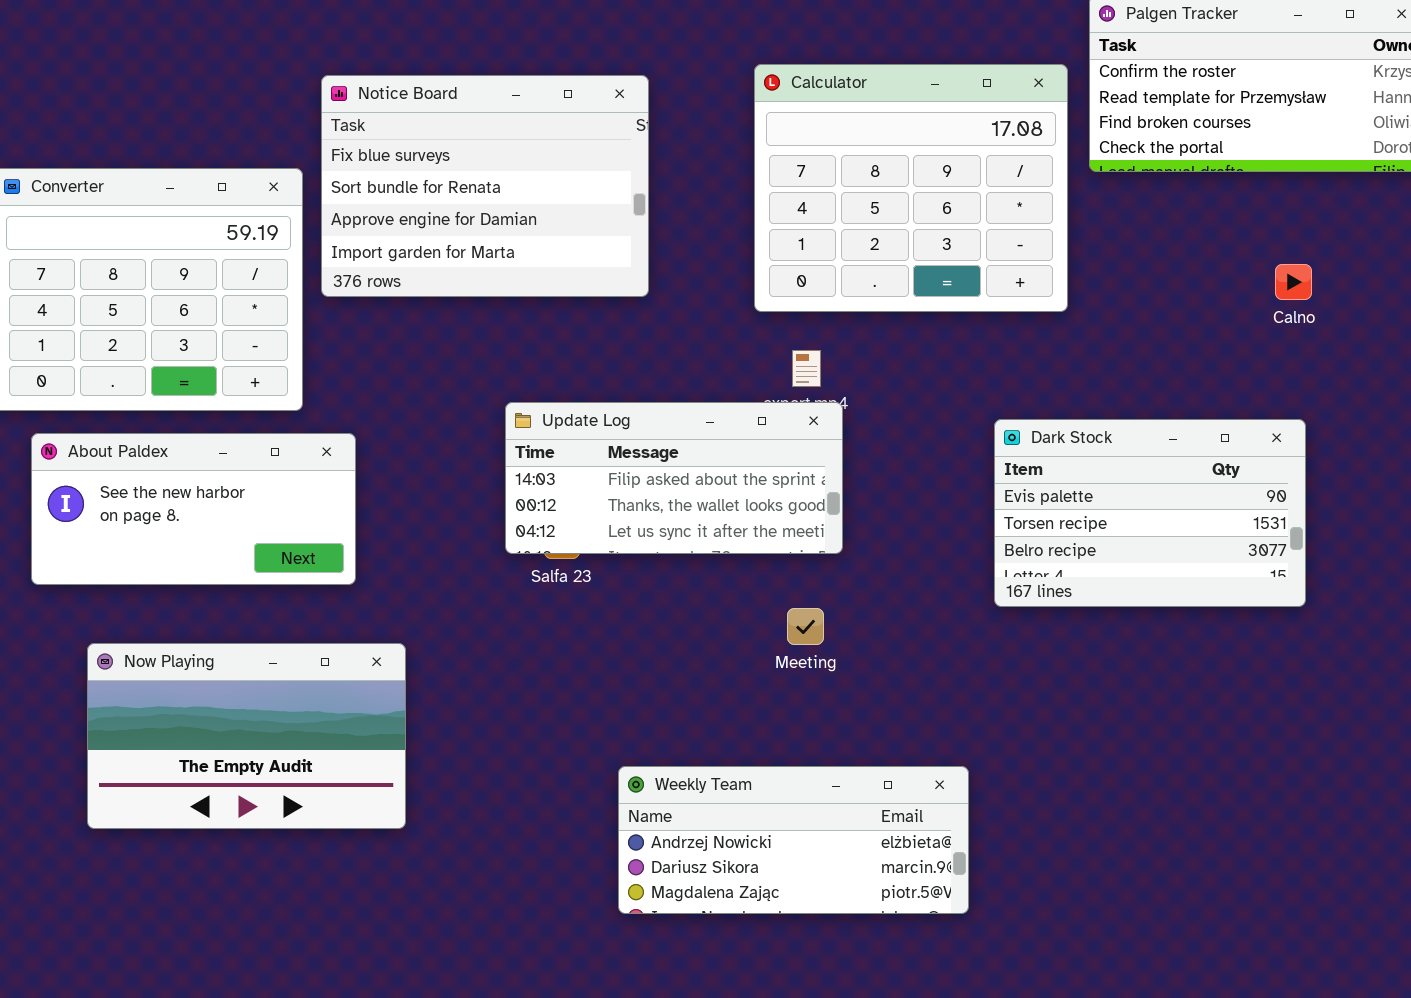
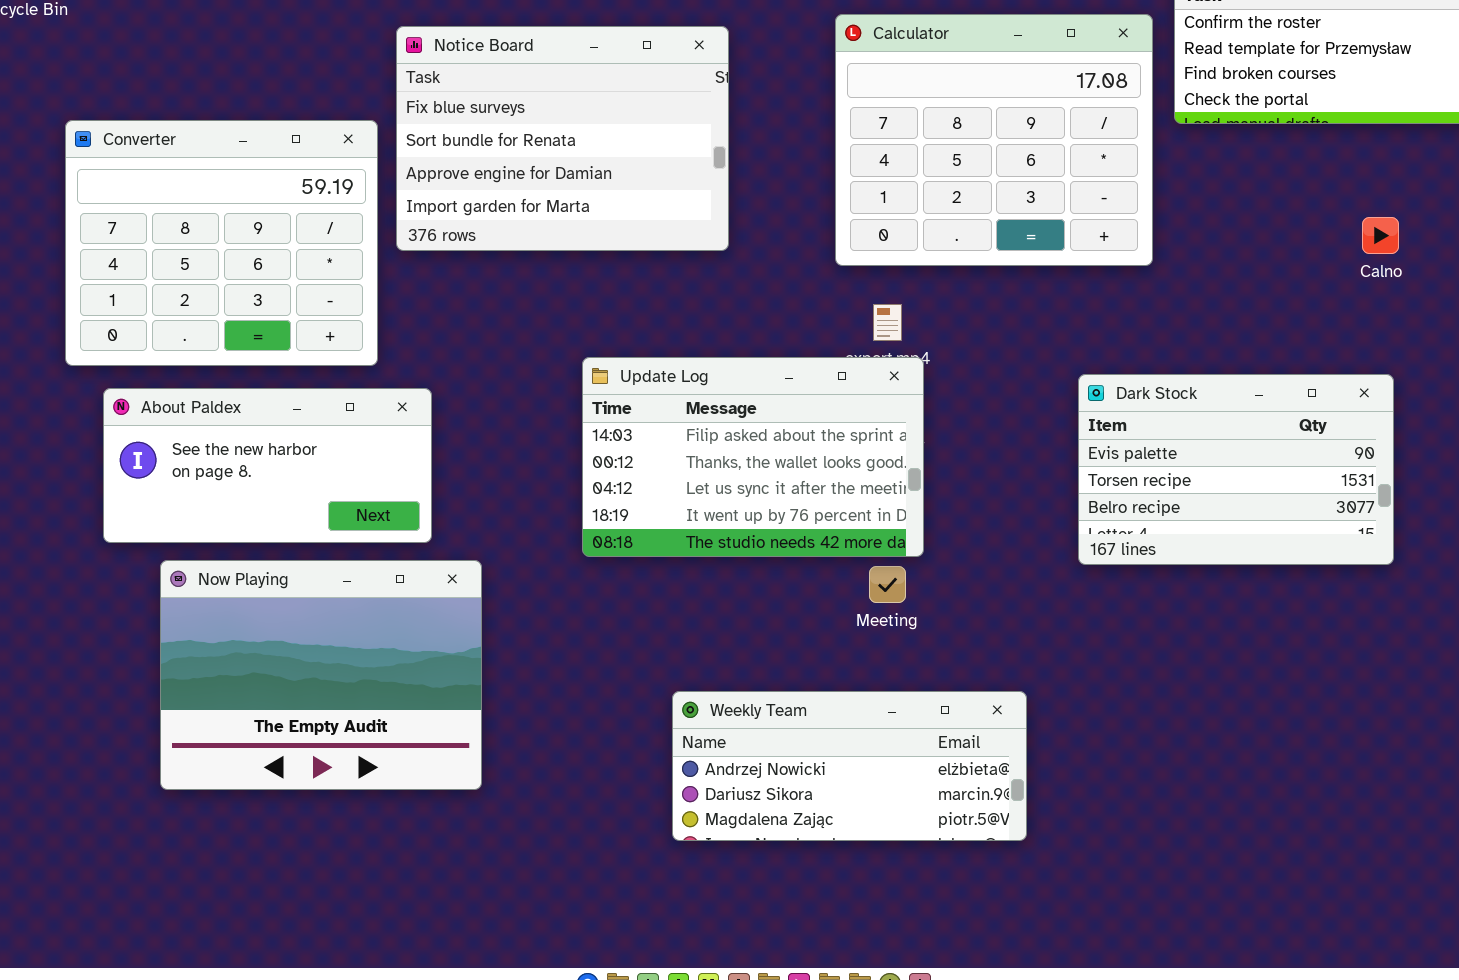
Update Log: [505,402,843,554] -> [582,357,924,557], resized
Now Playing: [87,643,406,829] -> [160,560,482,790], resized
Weekly Team: [618,766,969,914] -> [672,691,1027,841], moved

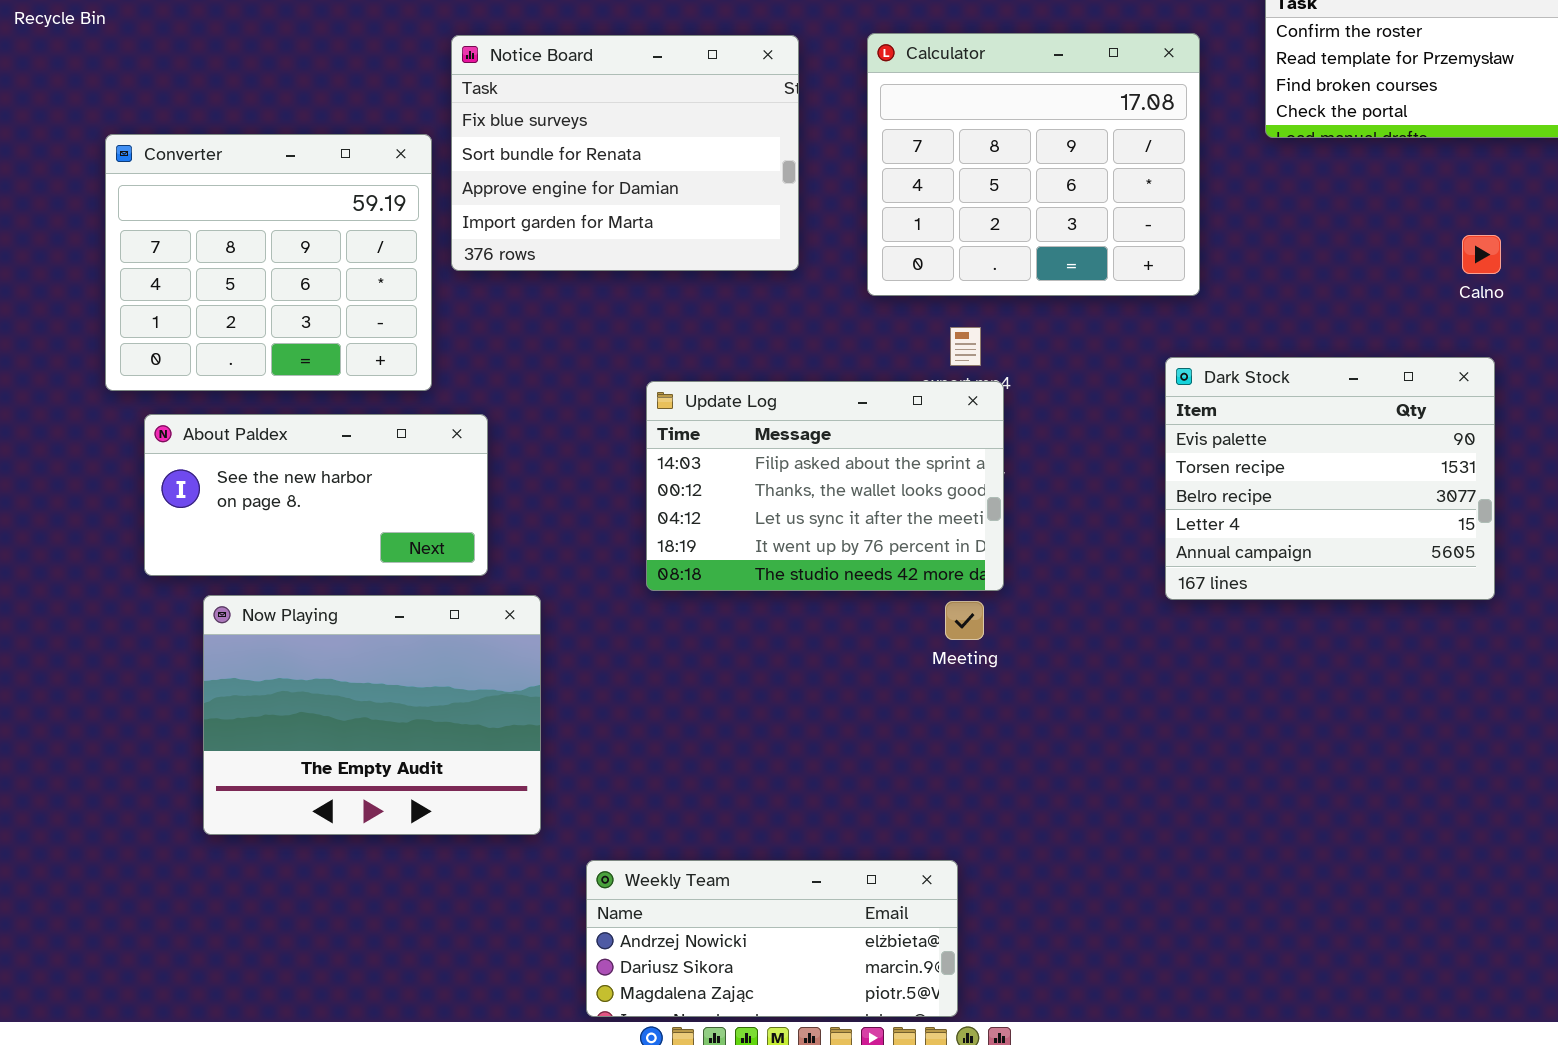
Calculator: [835,14,1153,266] -> [867,33,1200,296], moved
Dark Stock: [1078,374,1394,565] -> [1165,357,1495,600], resized
Weekly Team: [672,691,1027,841] -> [586,860,958,1017], moved

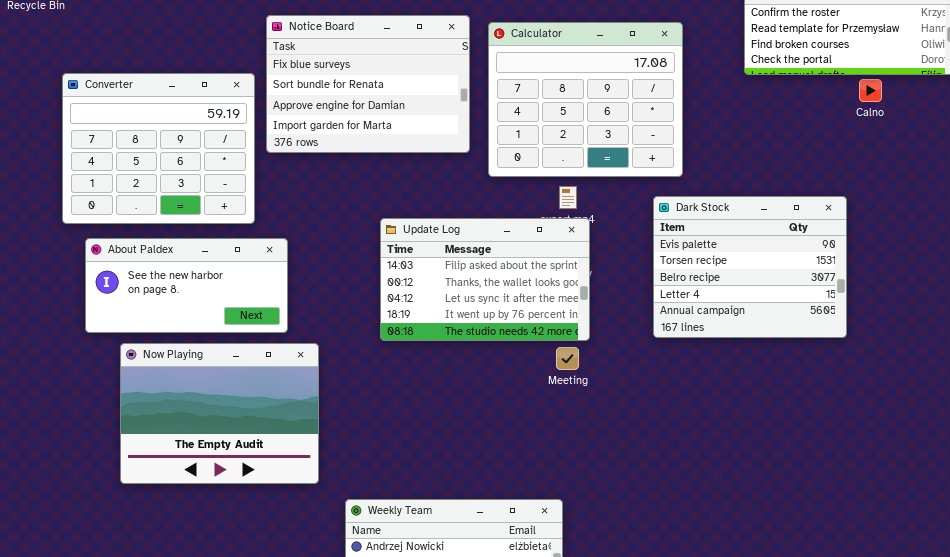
Calculator: [867,33,1200,296] -> [488,22,683,177], moved
Calno: [1462,235,1501,274] -> [859,79,882,102], moved
Dark Stock: [1165,357,1495,600] -> [653,196,847,338], moved

